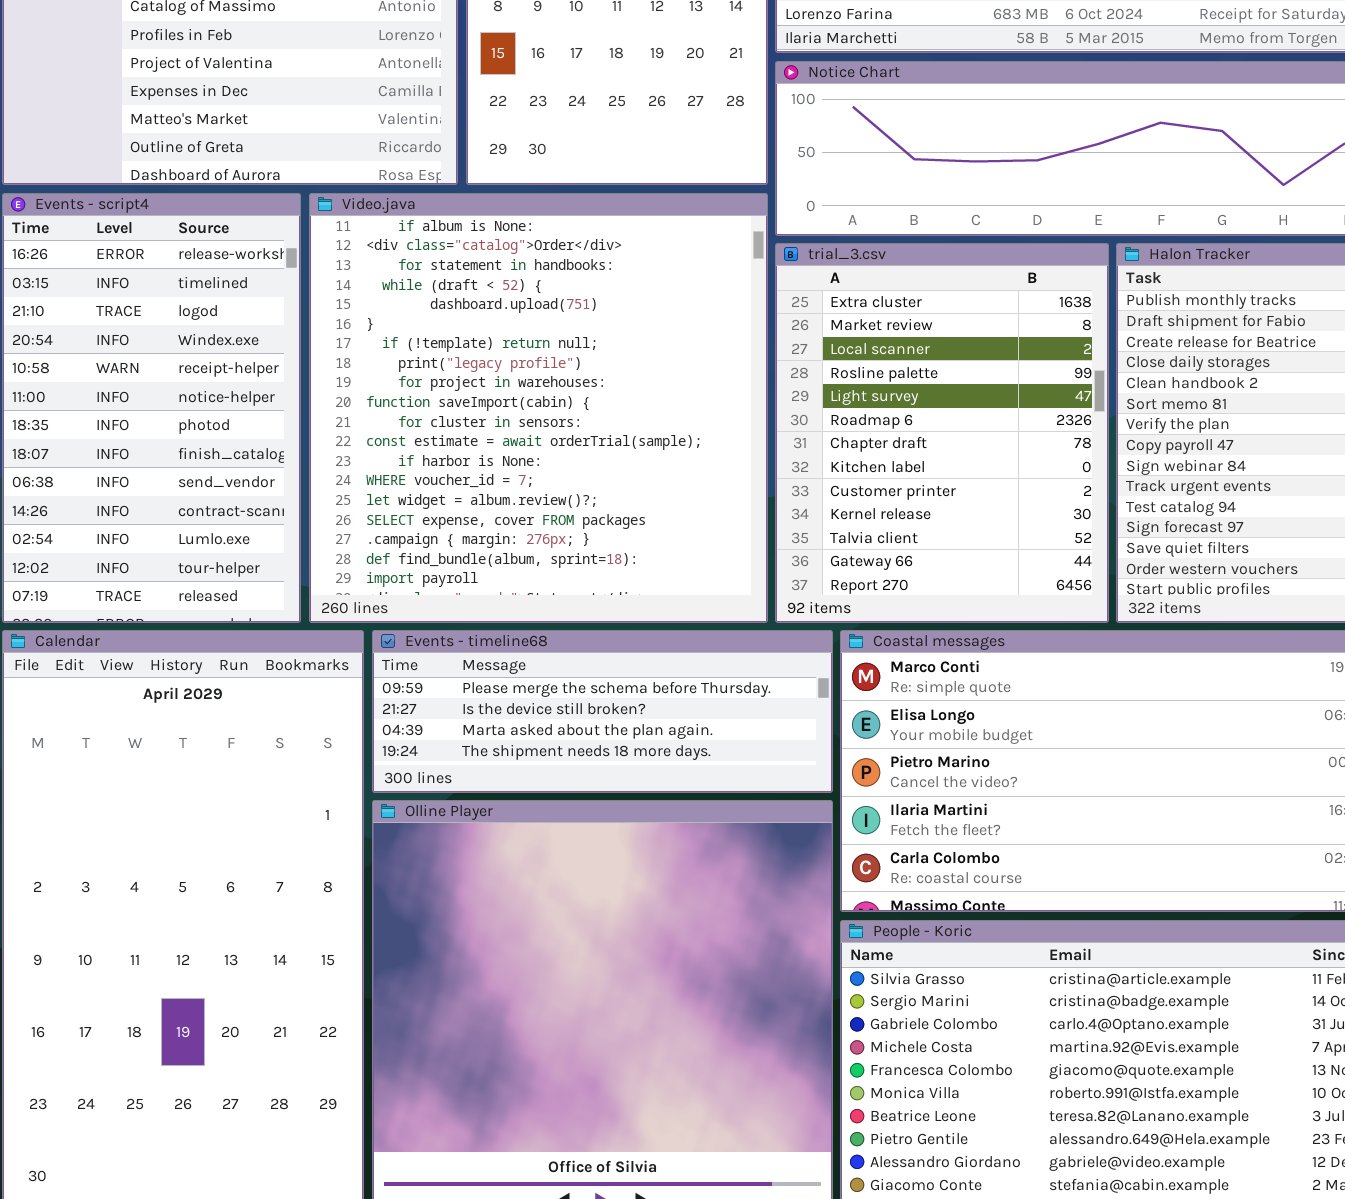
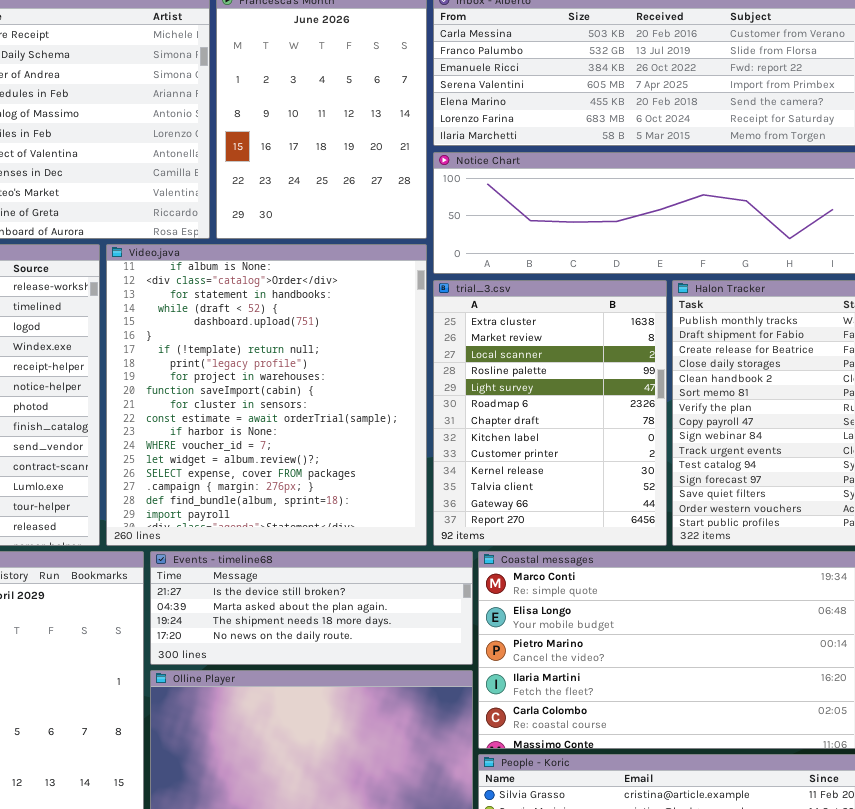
Events - timeline68: [372,630,833,793] -> [150,551,473,665], scrolled down 1 row

